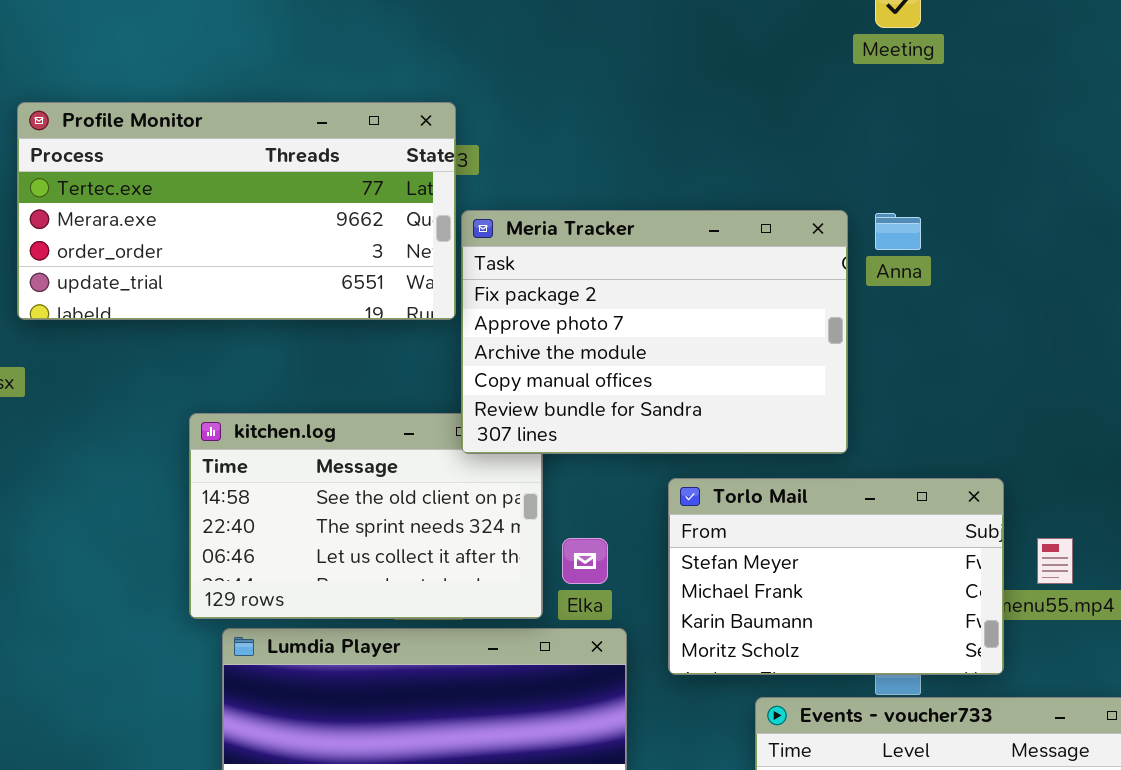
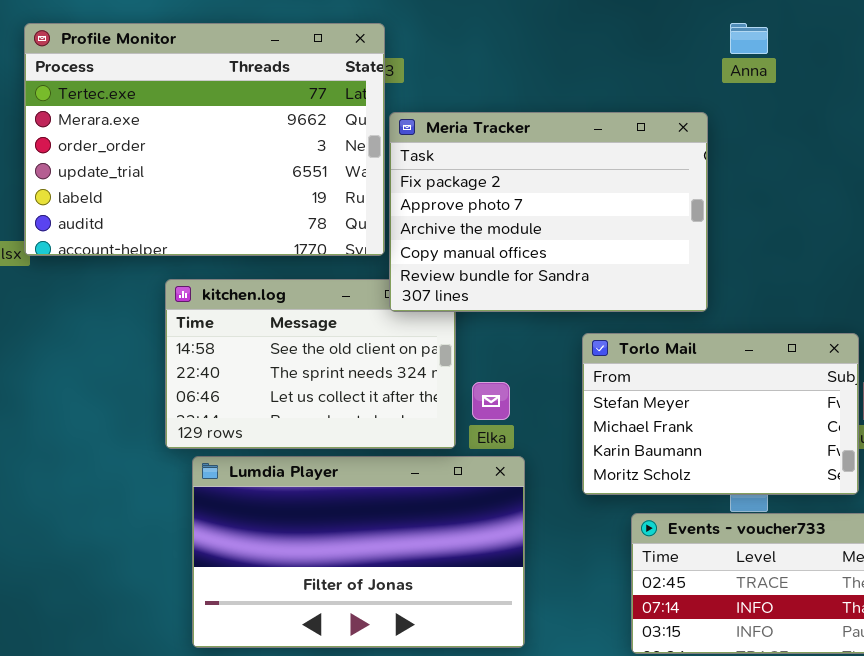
Profile Monitor: [17,102,456,320] -> [24,23,385,256], resized
Anna: [875,213,921,250] -> [730,23,768,54], moved
Torlo Mail: [668,478,1004,675] -> [582,333,859,495], moved

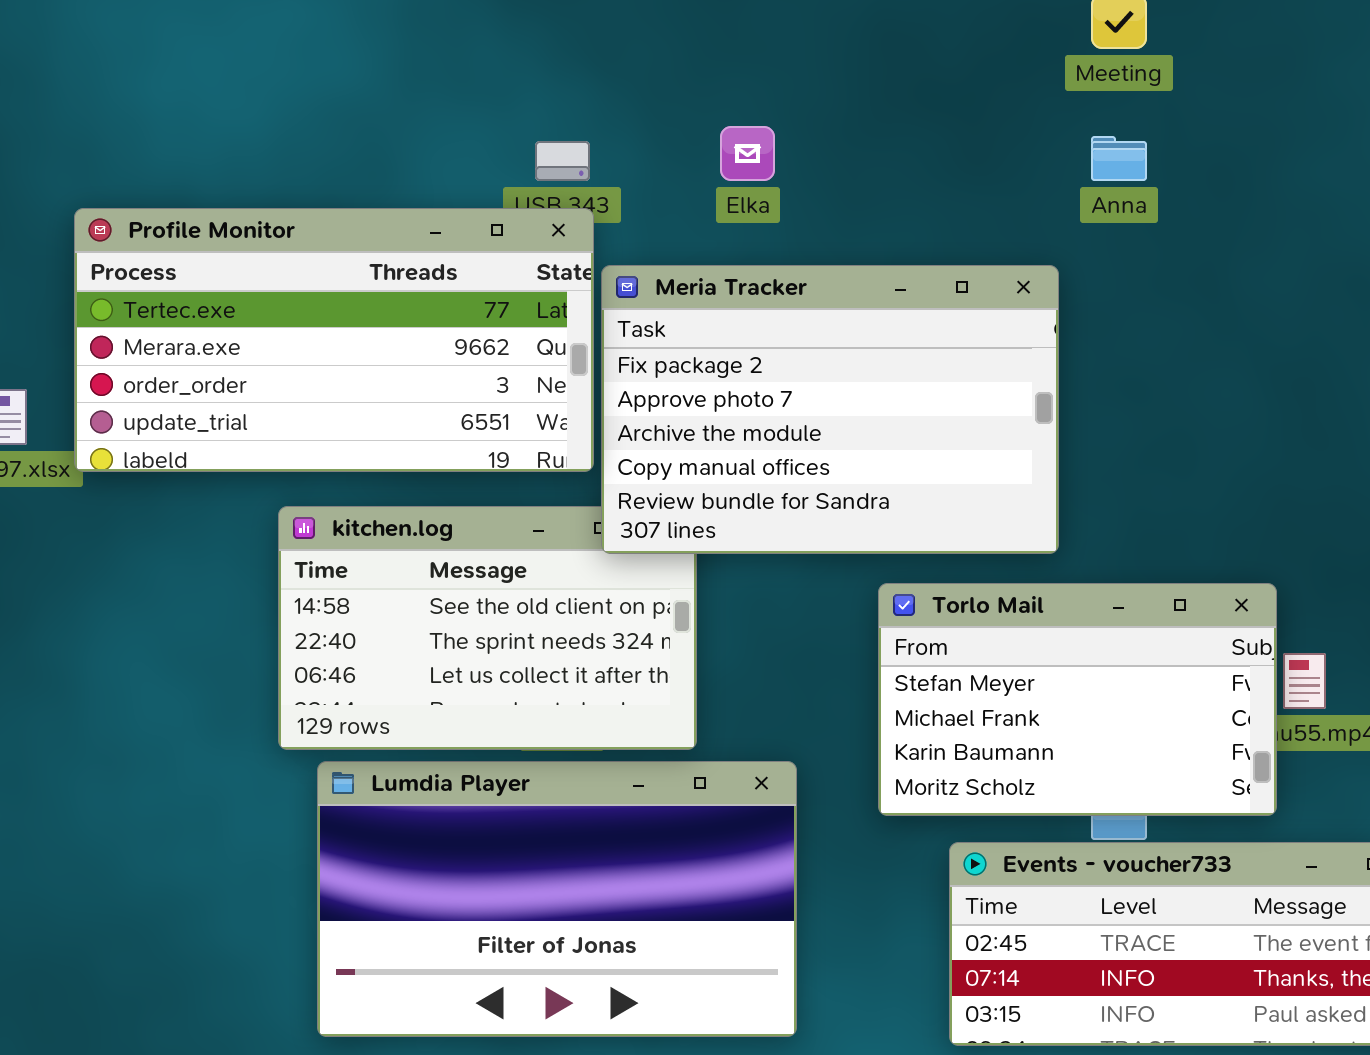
Profile Monitor: [24,23,385,256] -> [74,208,594,472], resized
Elka: [472,382,510,420] -> [720,126,775,181], moved

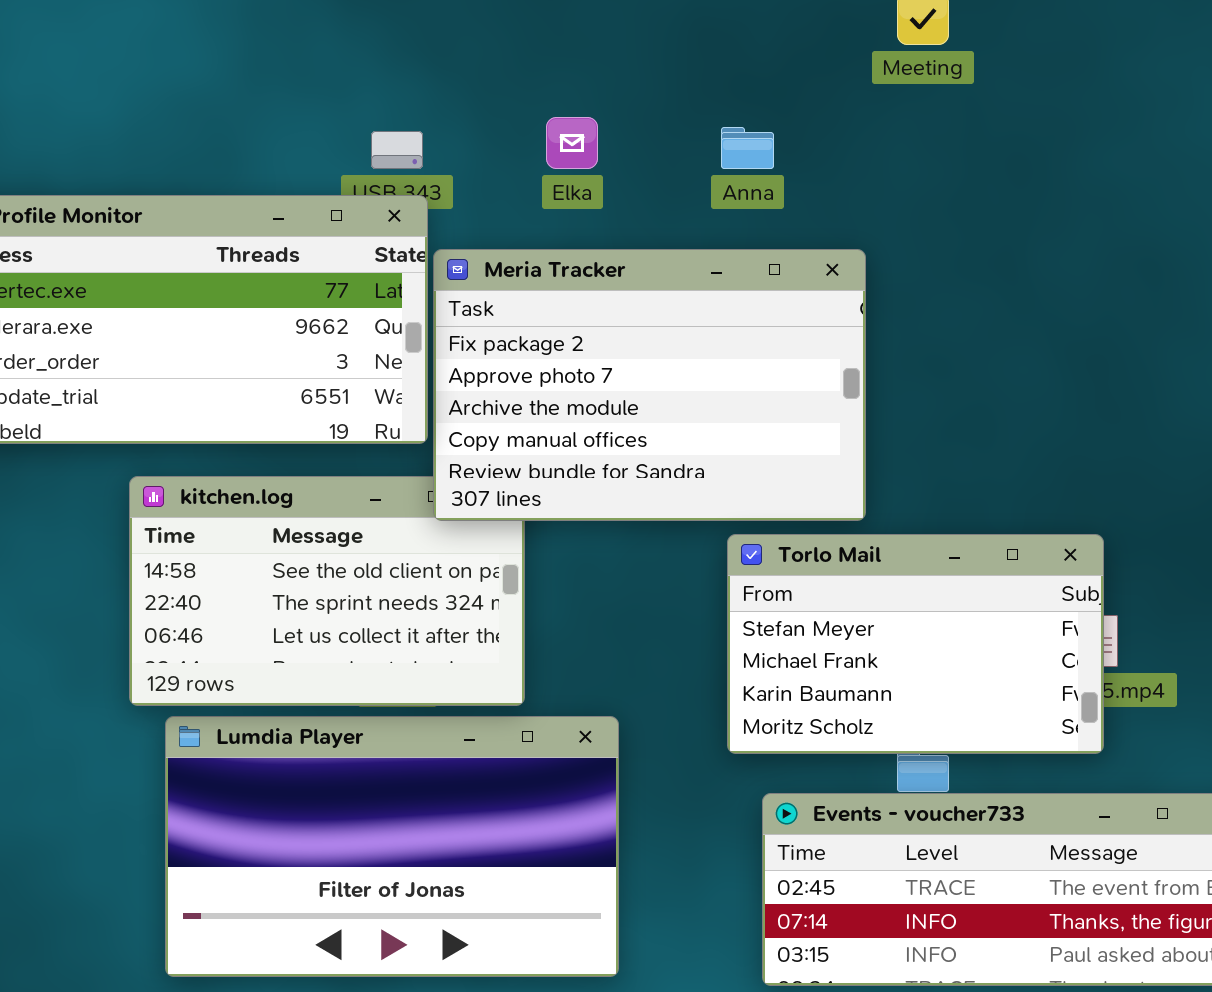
Anna: [1091,136,1147,181] -> [721,127,774,169], moved
Torlo Mail: [878,583,1277,816] -> [727,534,1104,754], moved

